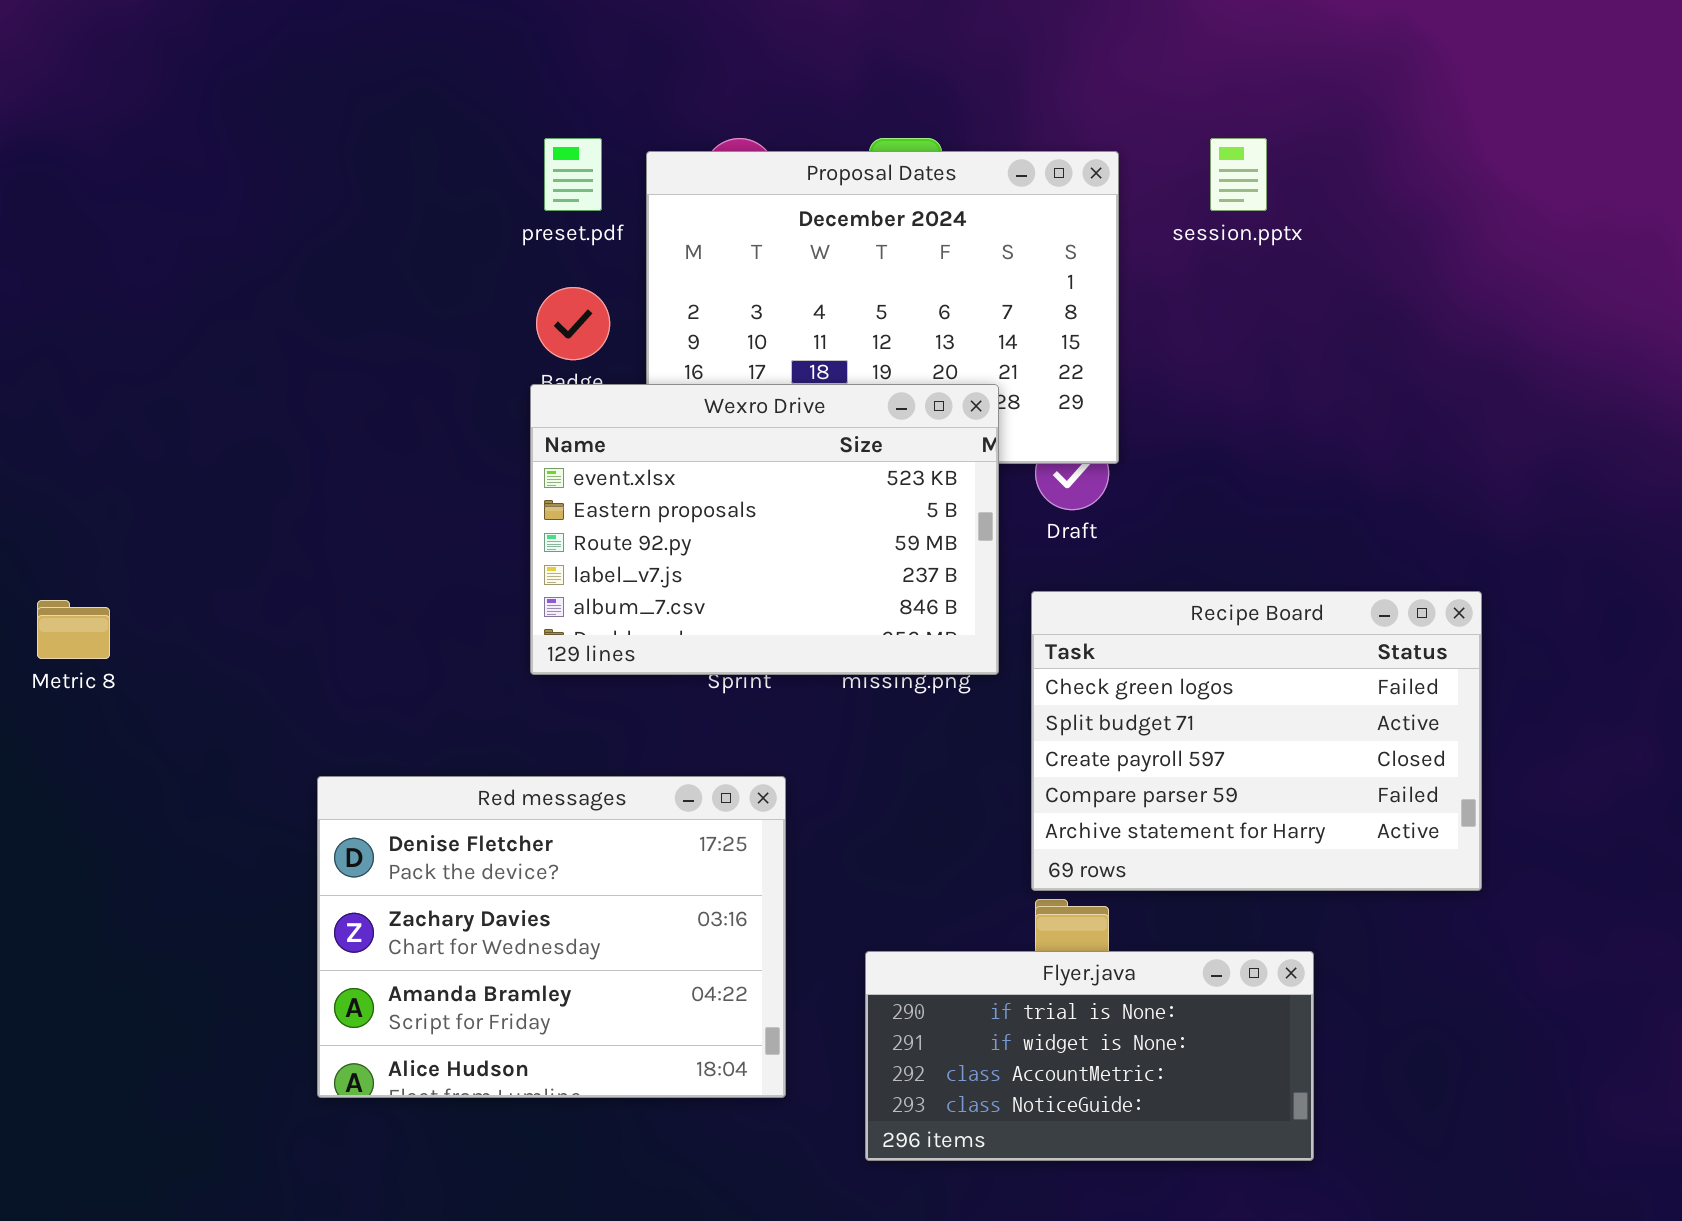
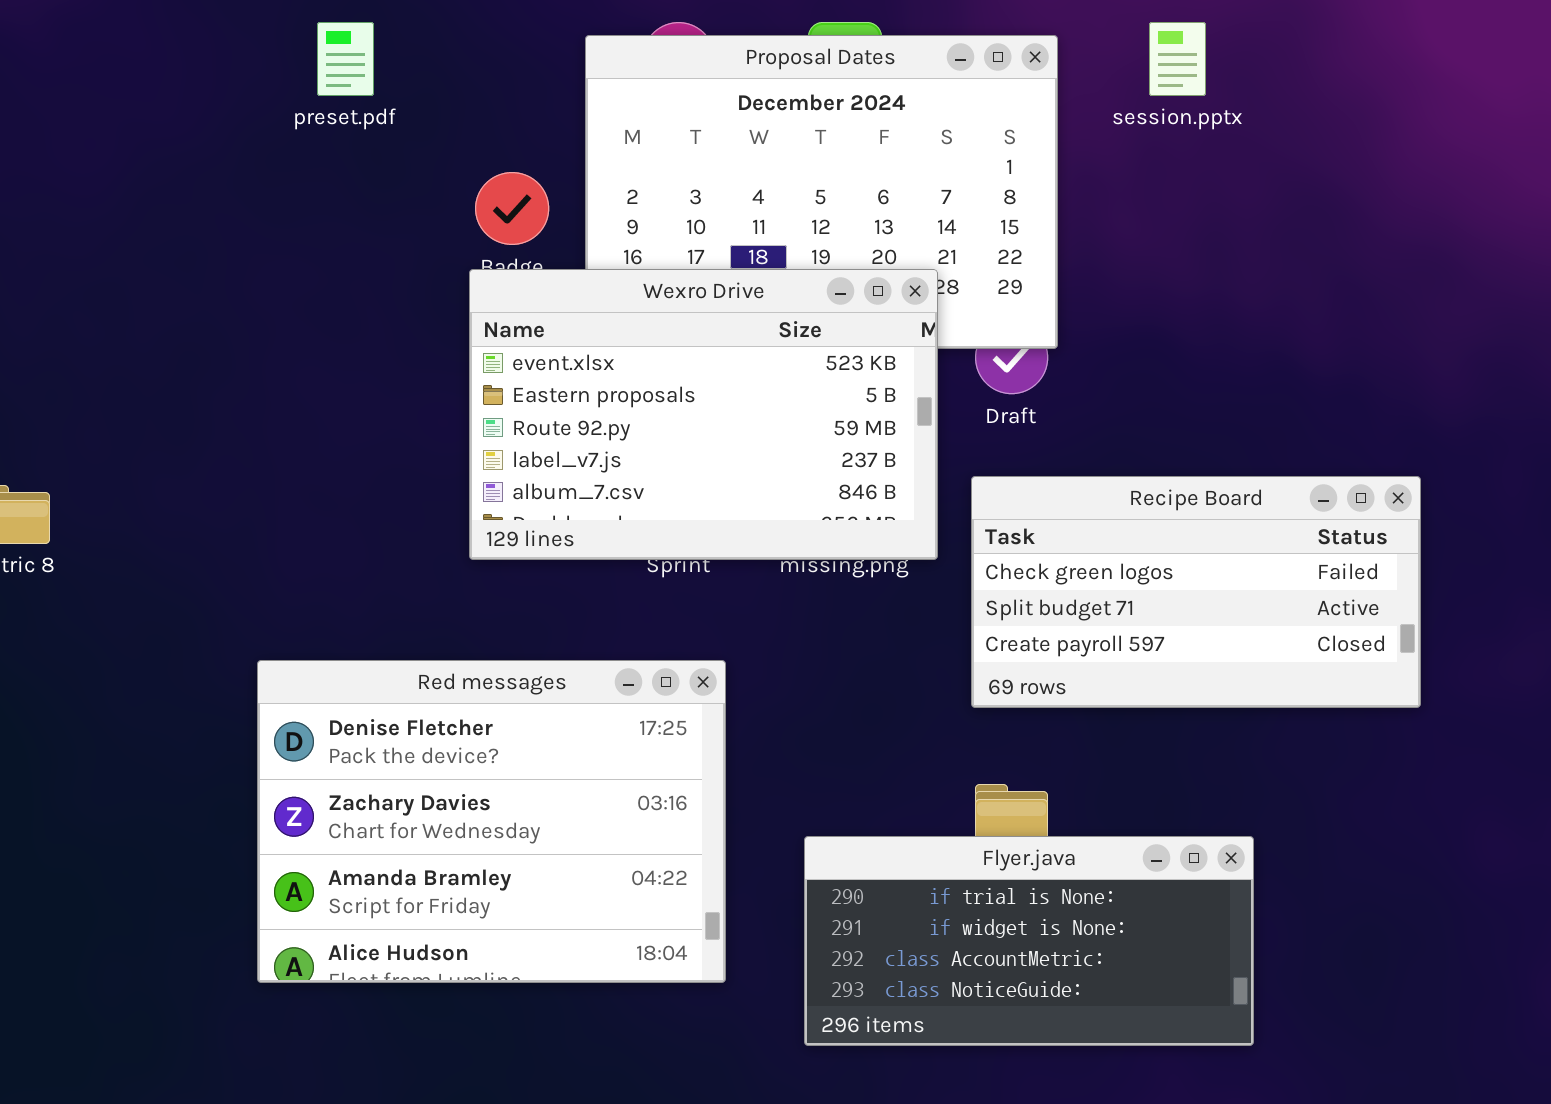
preset.pdf: [544,138,602,211] -> [317,22,374,96], moved
Recipe Board: [1031,591,1482,891] -> [971,476,1421,708], resized

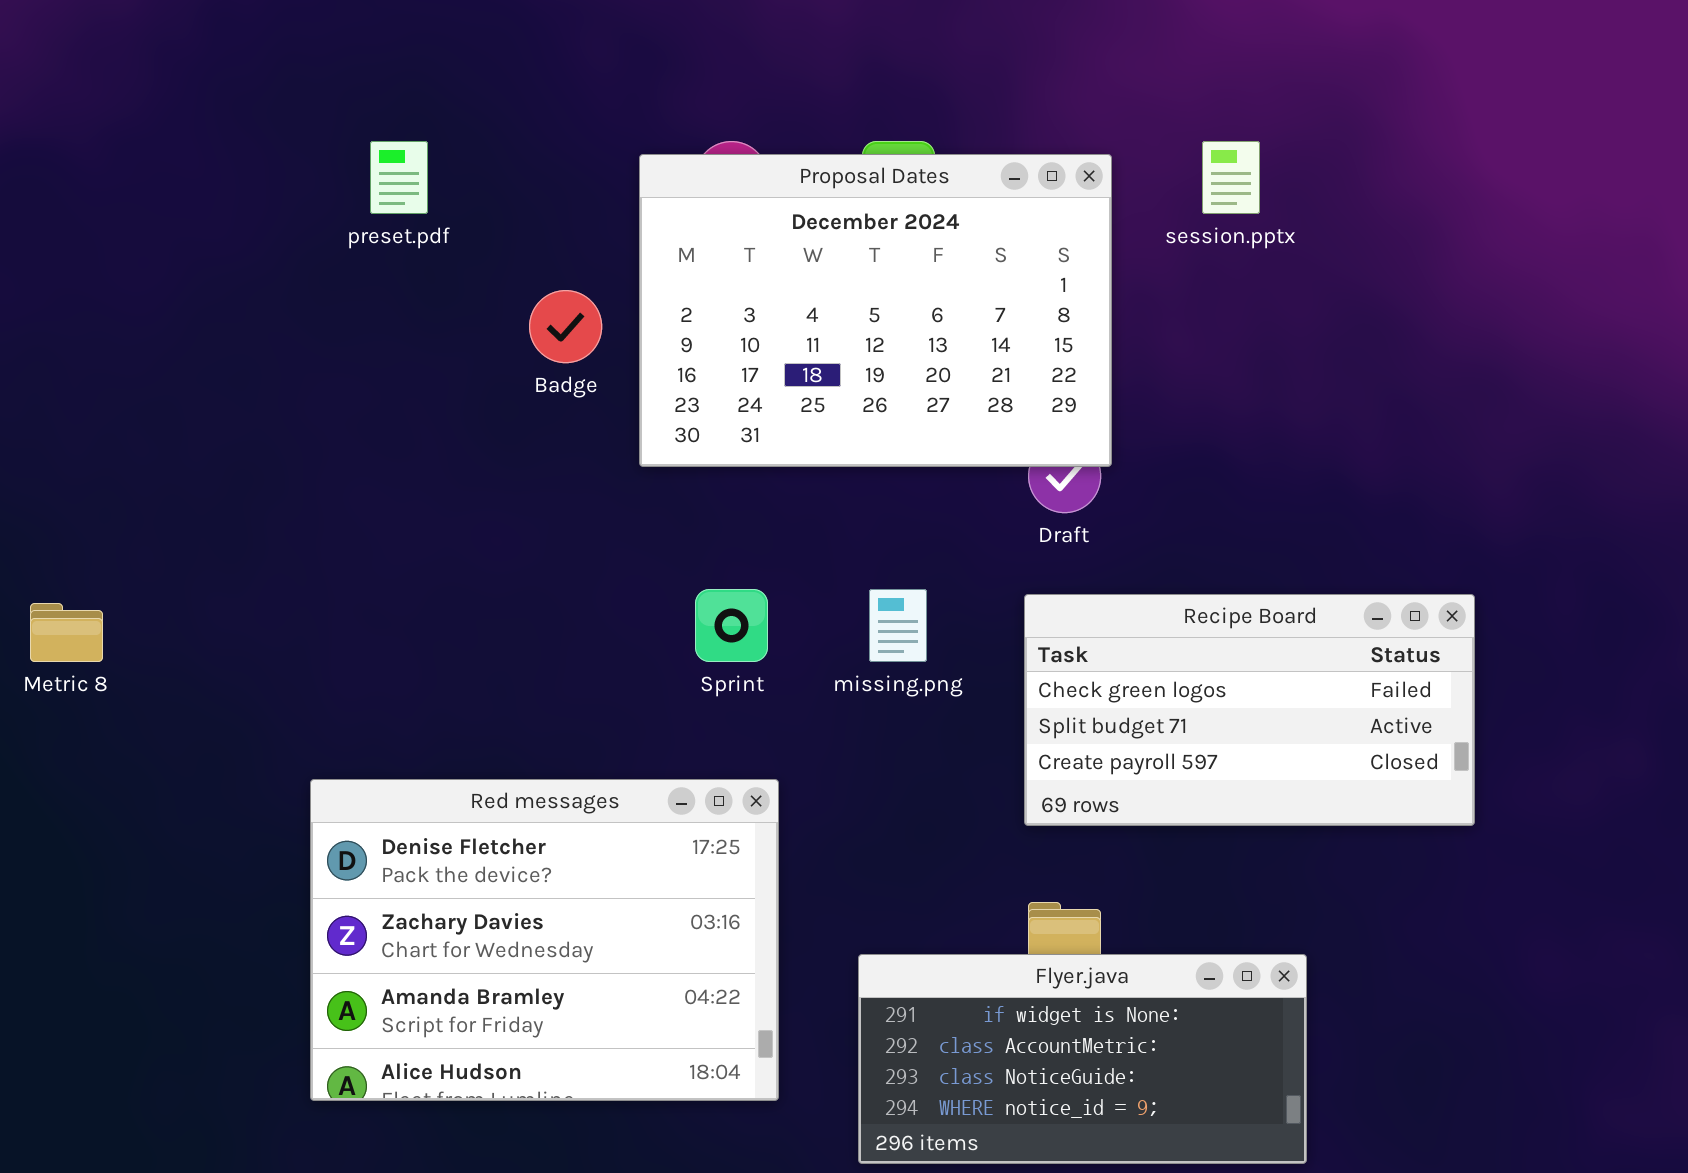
Wexro Drive: [469,269,938,560] -> none, closed
Flyer.java: [804,836,1254,1046] -> [858,954,1307,1164], scrolled down 1 row

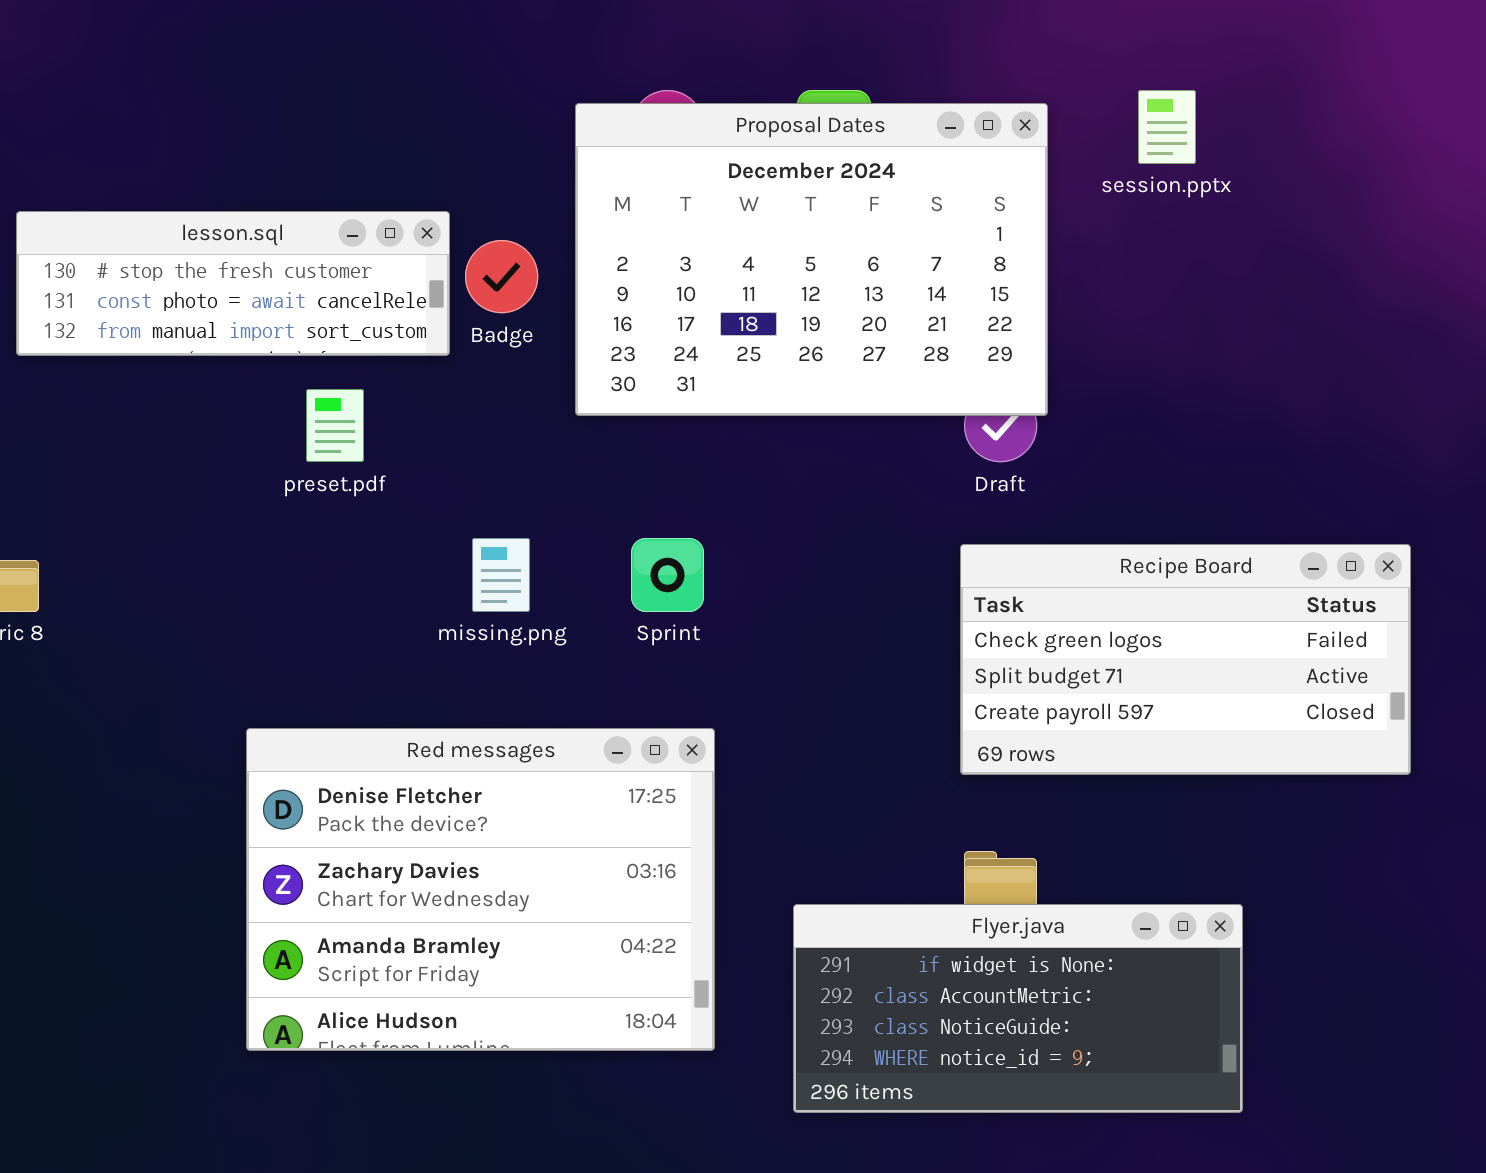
preset.pdf: [370,141,428,214] -> [306,389,364,462], moved
lesson.sql: none -> [16,211,450,356], opened
missing.png: [869,589,927,662] -> [472,538,530,612], moved

